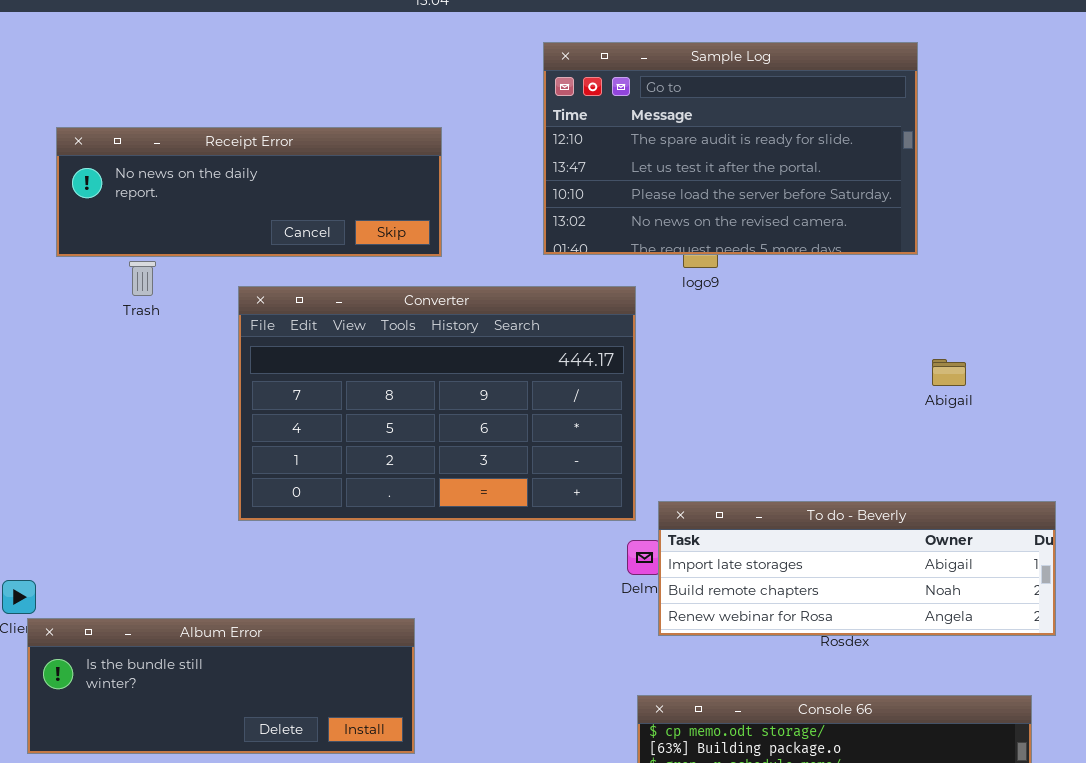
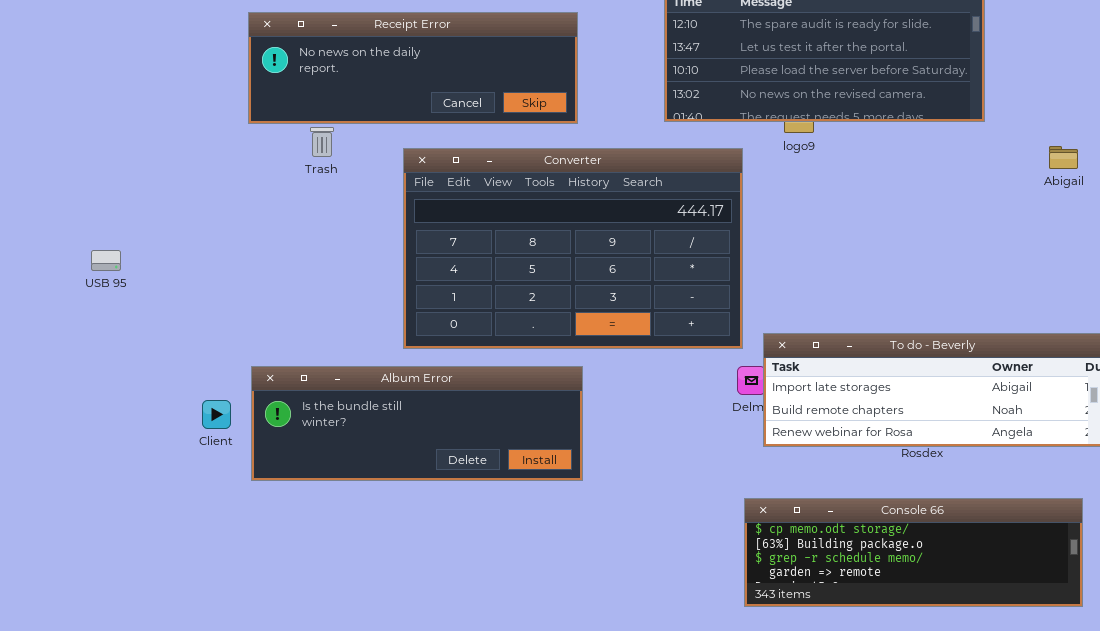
Abigail: [932,359,966,386] -> [1049,146,1078,169], moved
Album Error: [27,618,415,754] -> [251,366,583,481], moved

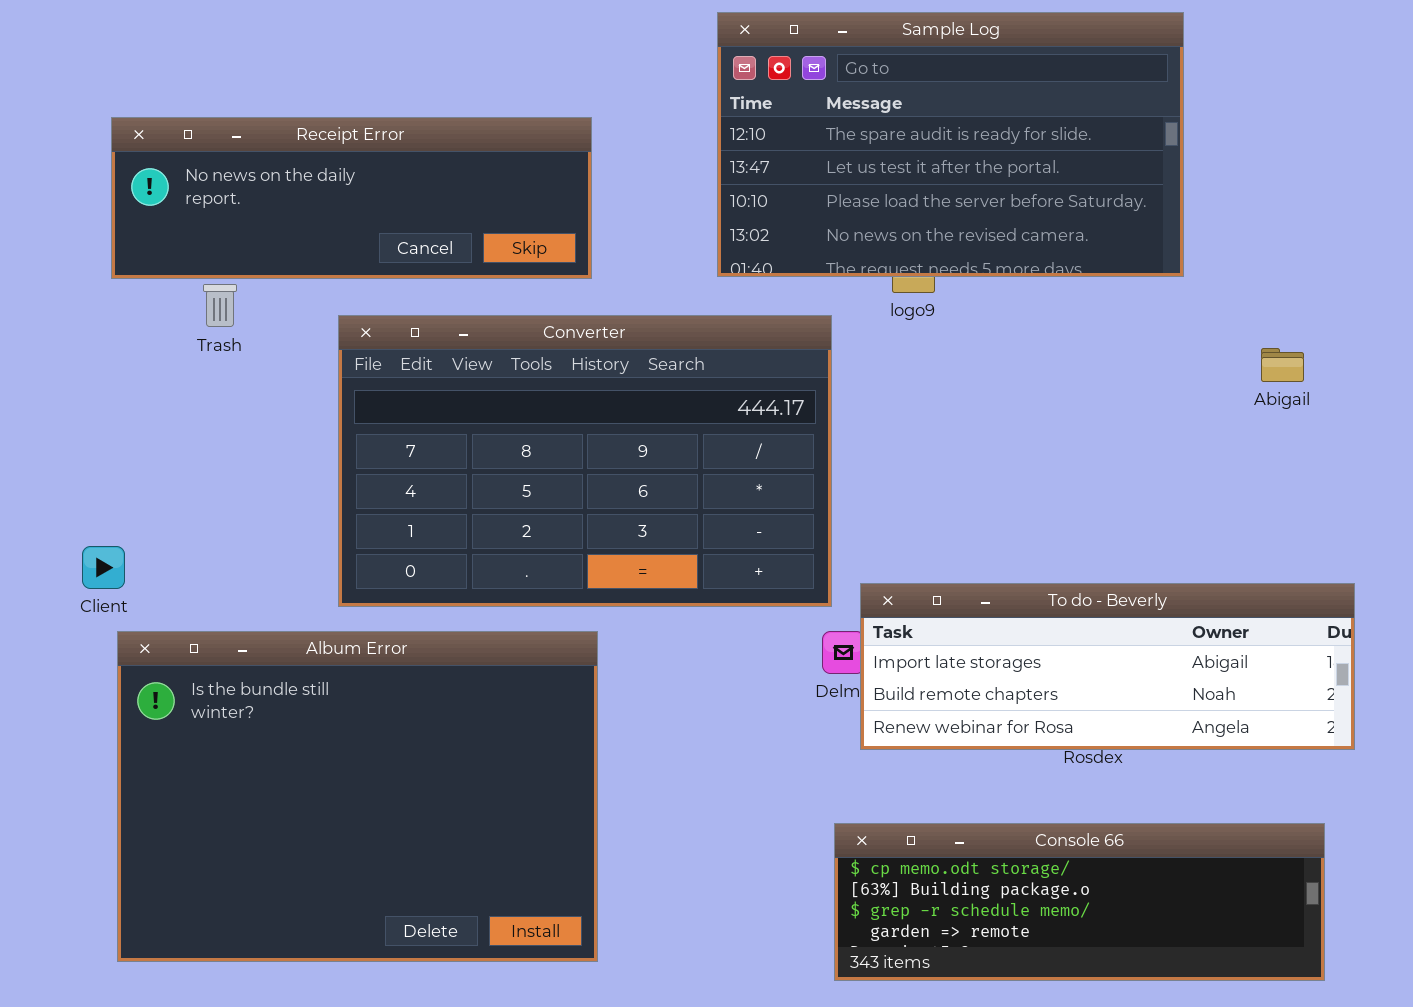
Abigail: [1049,146,1078,169] -> [1261,348,1304,382], moved
Album Error: [251,366,583,481] -> [117,631,598,962], resized
Client: [202,400,231,429] -> [82,546,125,589], moved

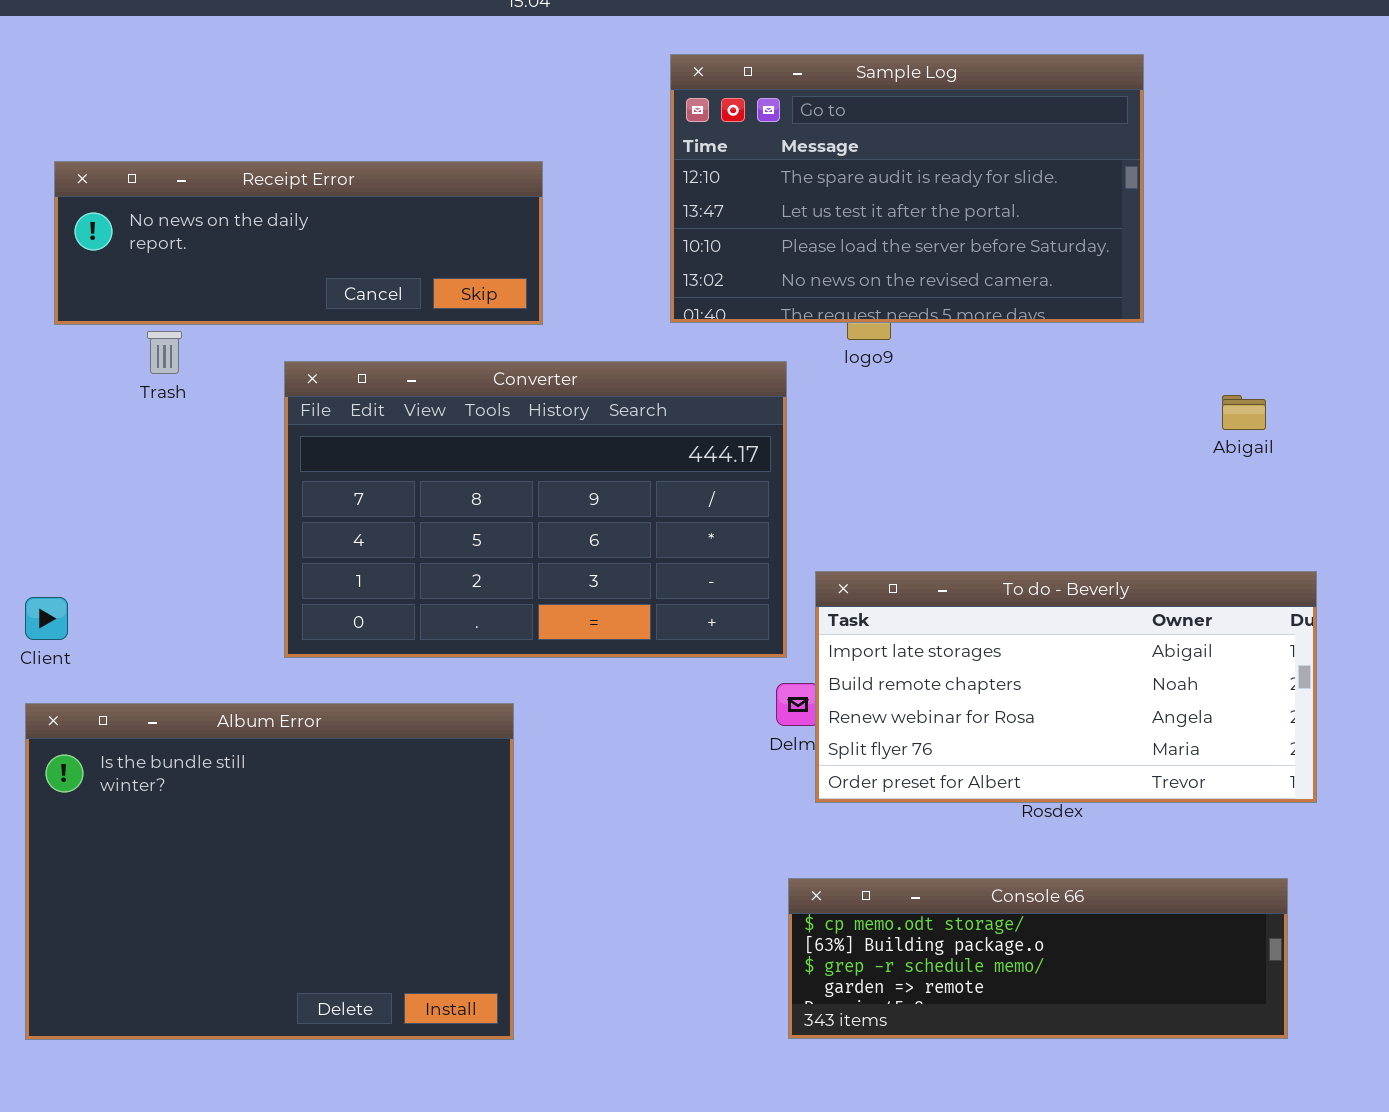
To do - Beverly: [860,583,1355,750] -> [815,571,1317,803], resized
Album Error: [117,631,598,962] -> [25,703,514,1040], moved

